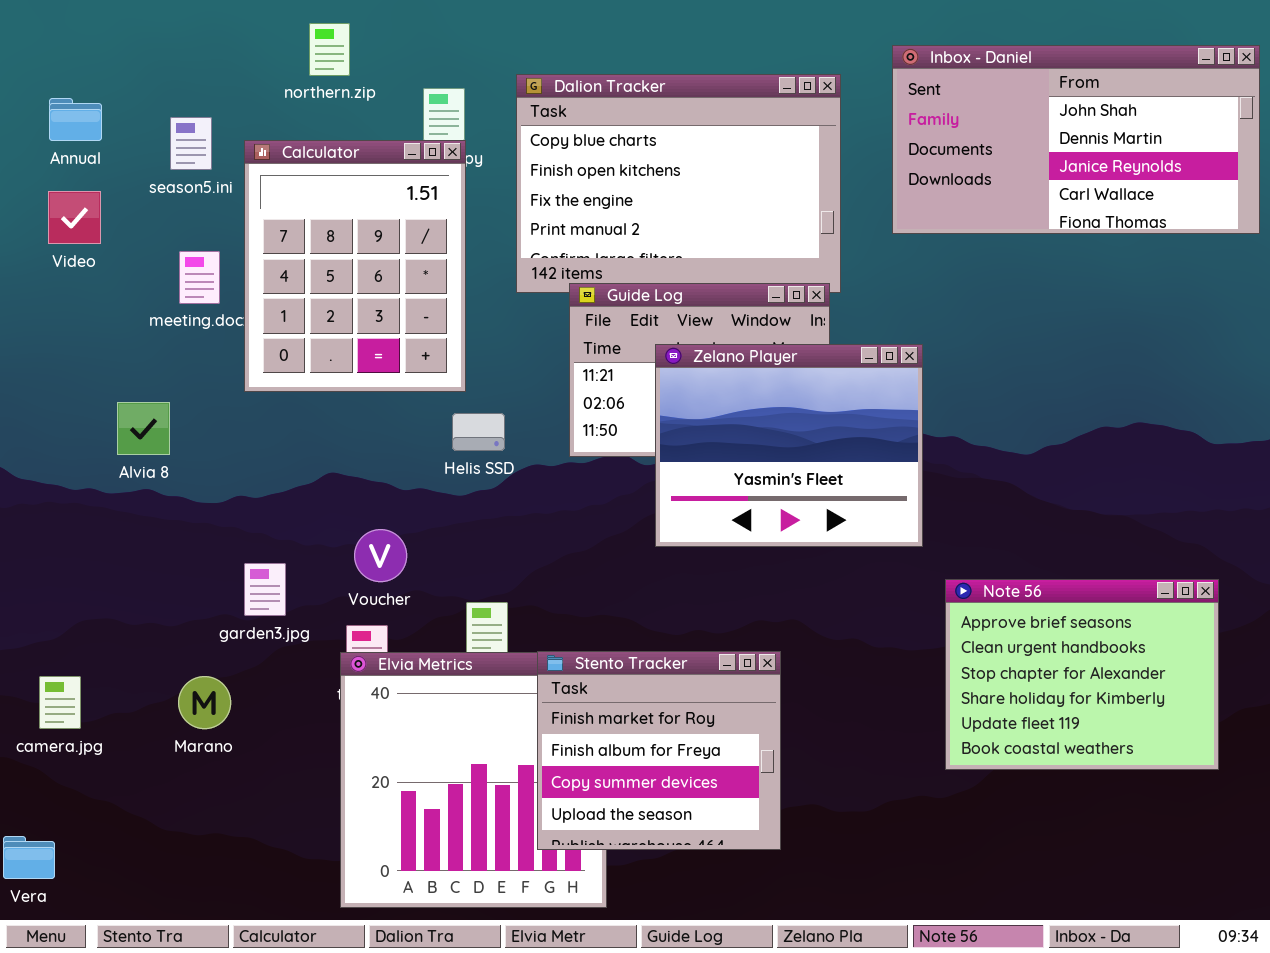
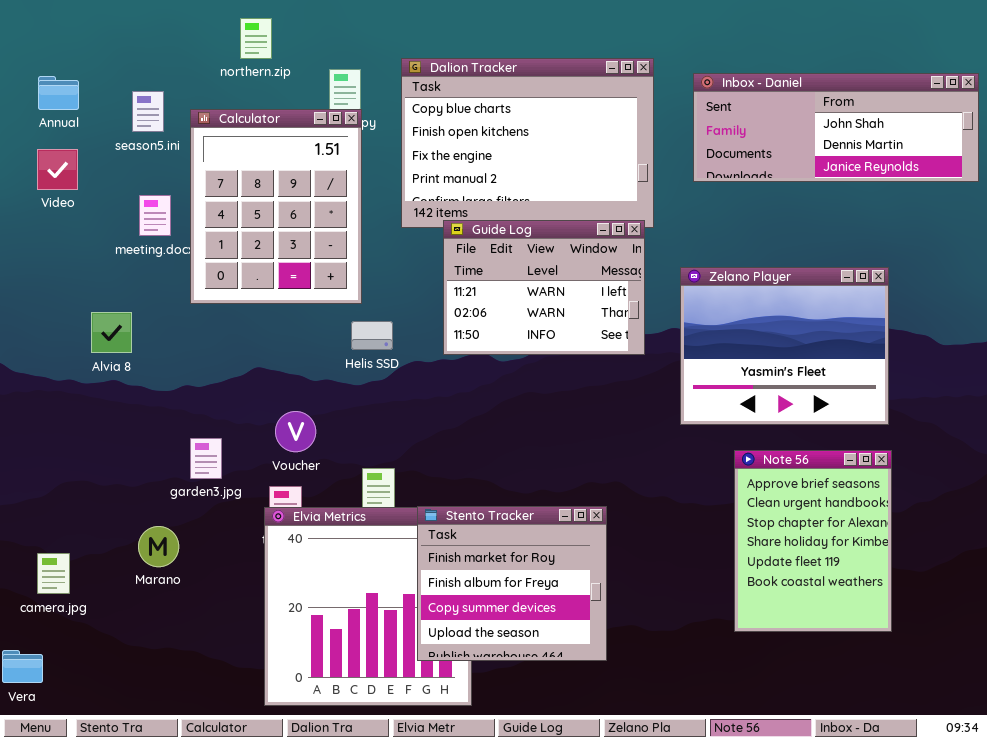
Inbox - Daniel: [892,45,1260,234] -> [693,73,979,182], resized
Zelano Player: [655,344,923,547] -> [680,267,889,425], moved
Note 56: [945,579,1219,770] -> [734,450,892,632], resized
camera.jpg: [39,676,81,729] -> [37,553,70,594], moved

